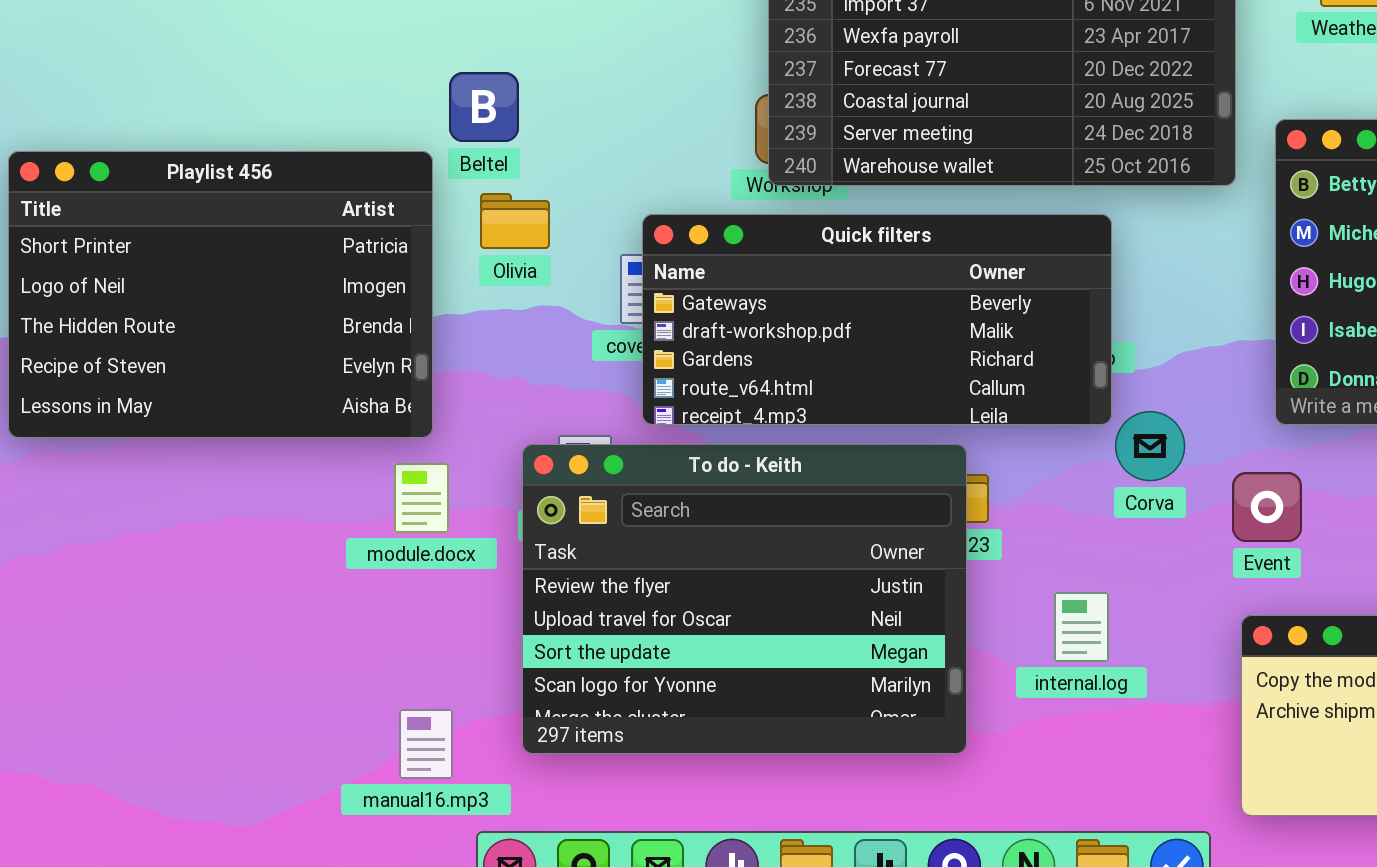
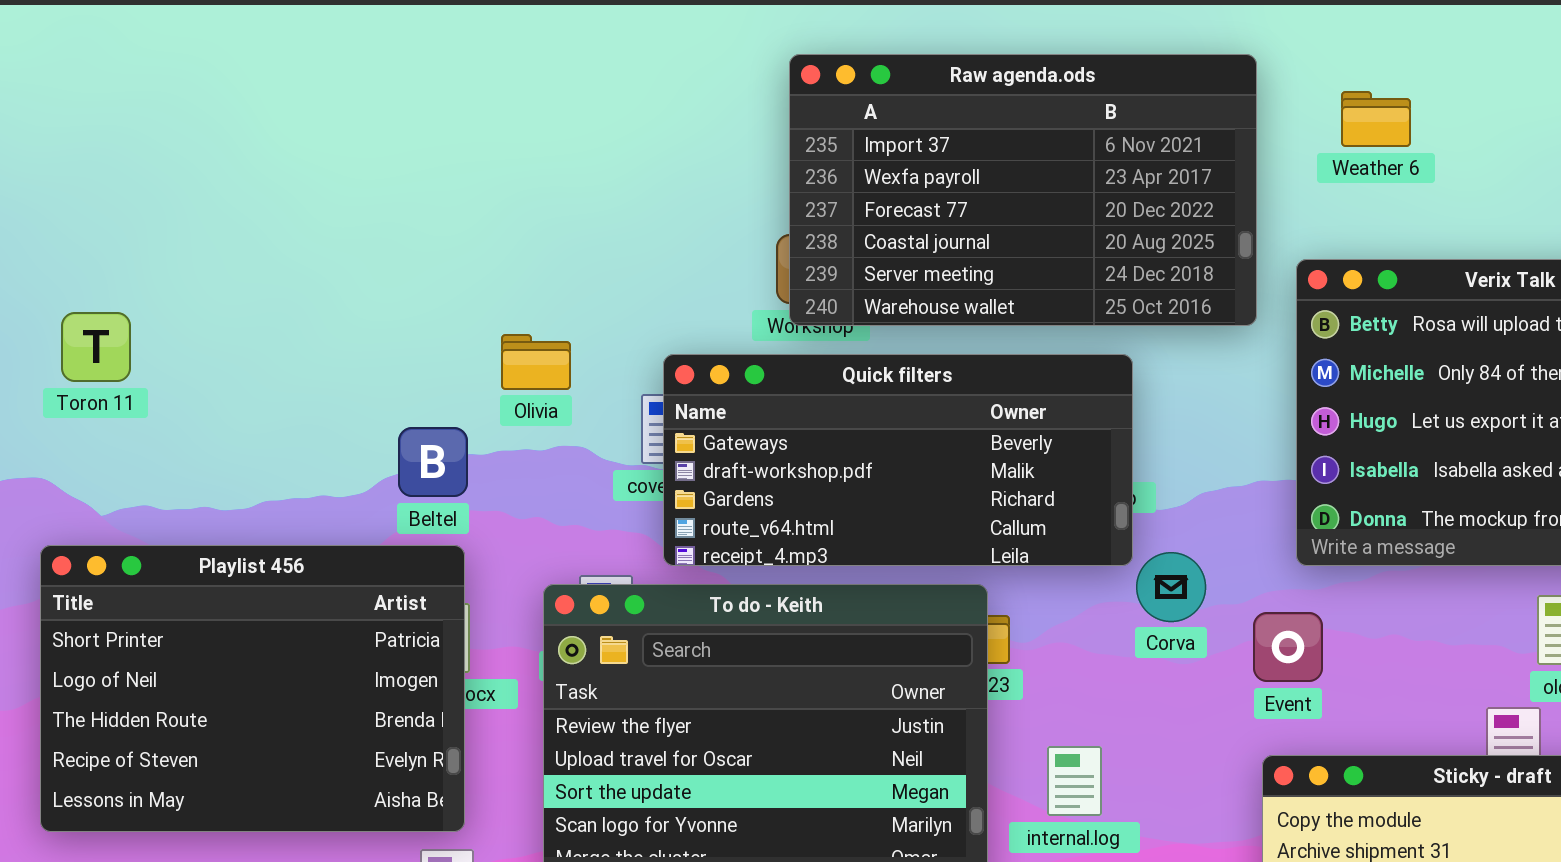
Beltel: [449,72,519,142] -> [398,427,468,497], moved
Playlist 456: [8,151,433,438] -> [40,545,465,832], moved
internal.log: [1054,592,1109,662] -> [1047,746,1102,816], moved

